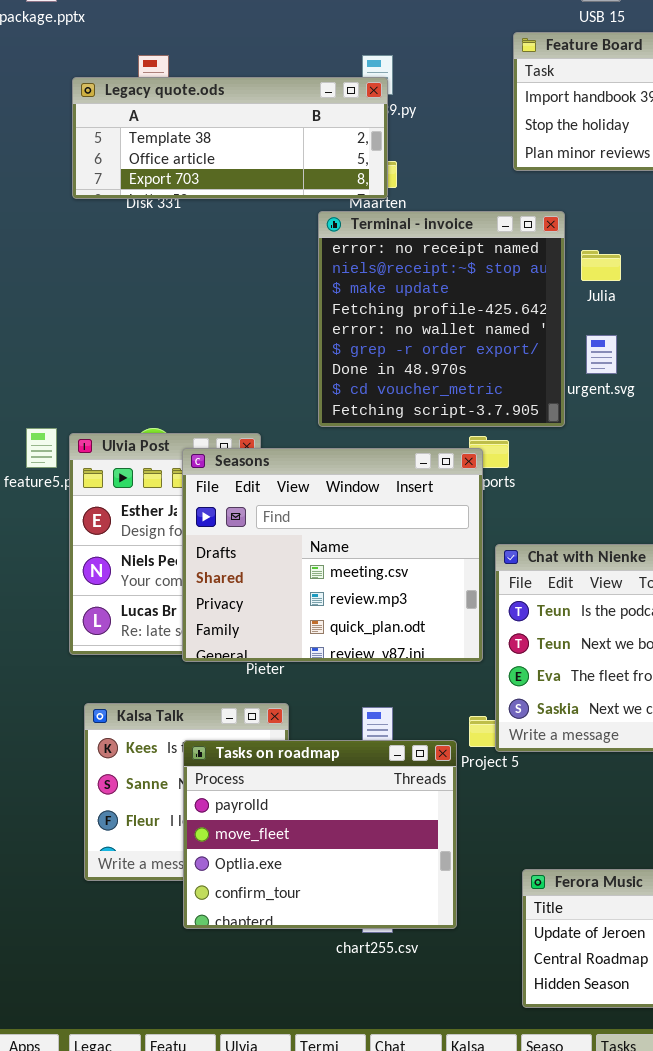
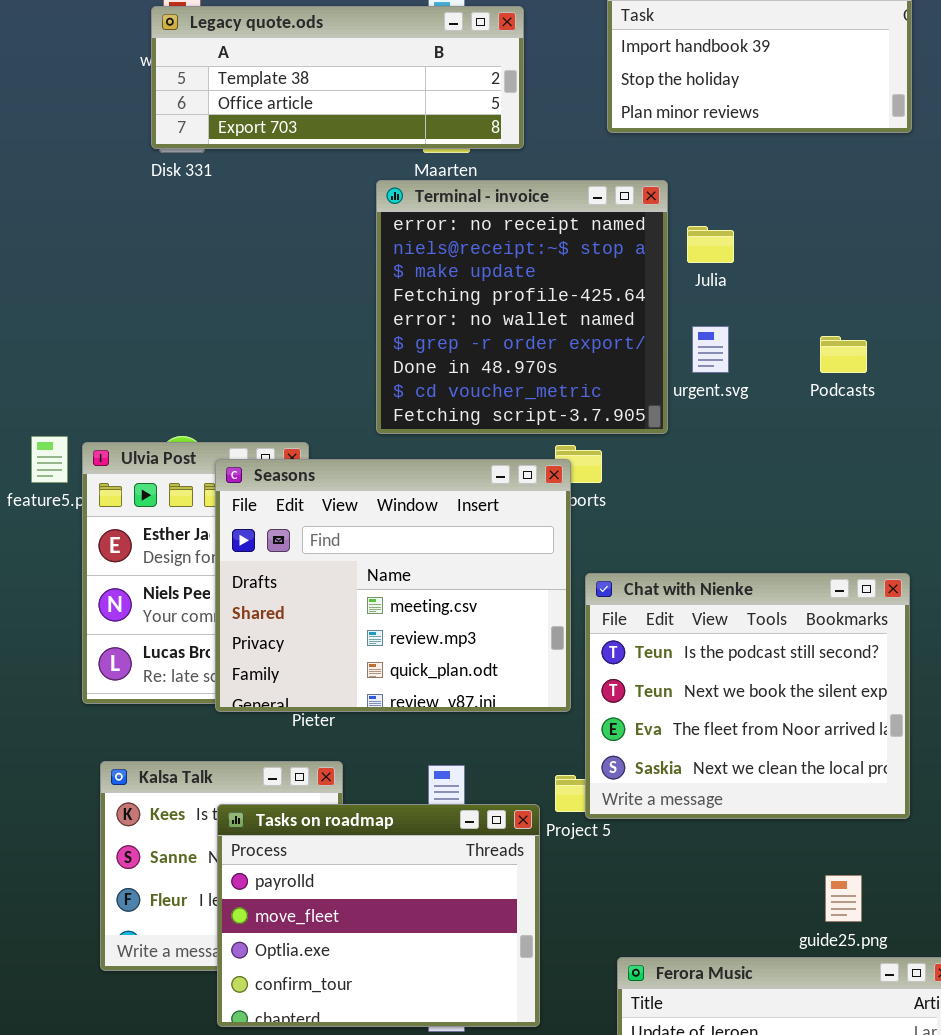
Legacy quote.ods: [72,77,388,199] -> [151,6,524,149], moved

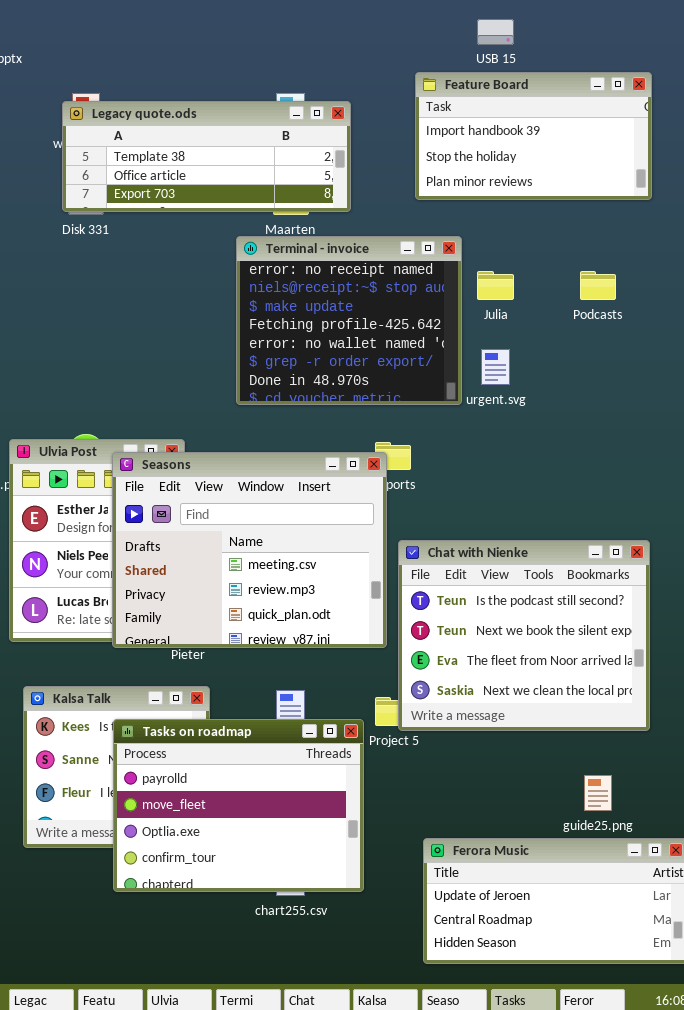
Terminal - invoice: [376,180,668,434] -> [236,236,462,405], resized
Podcasts: [820,336,867,373] -> [580,271,616,300], moved

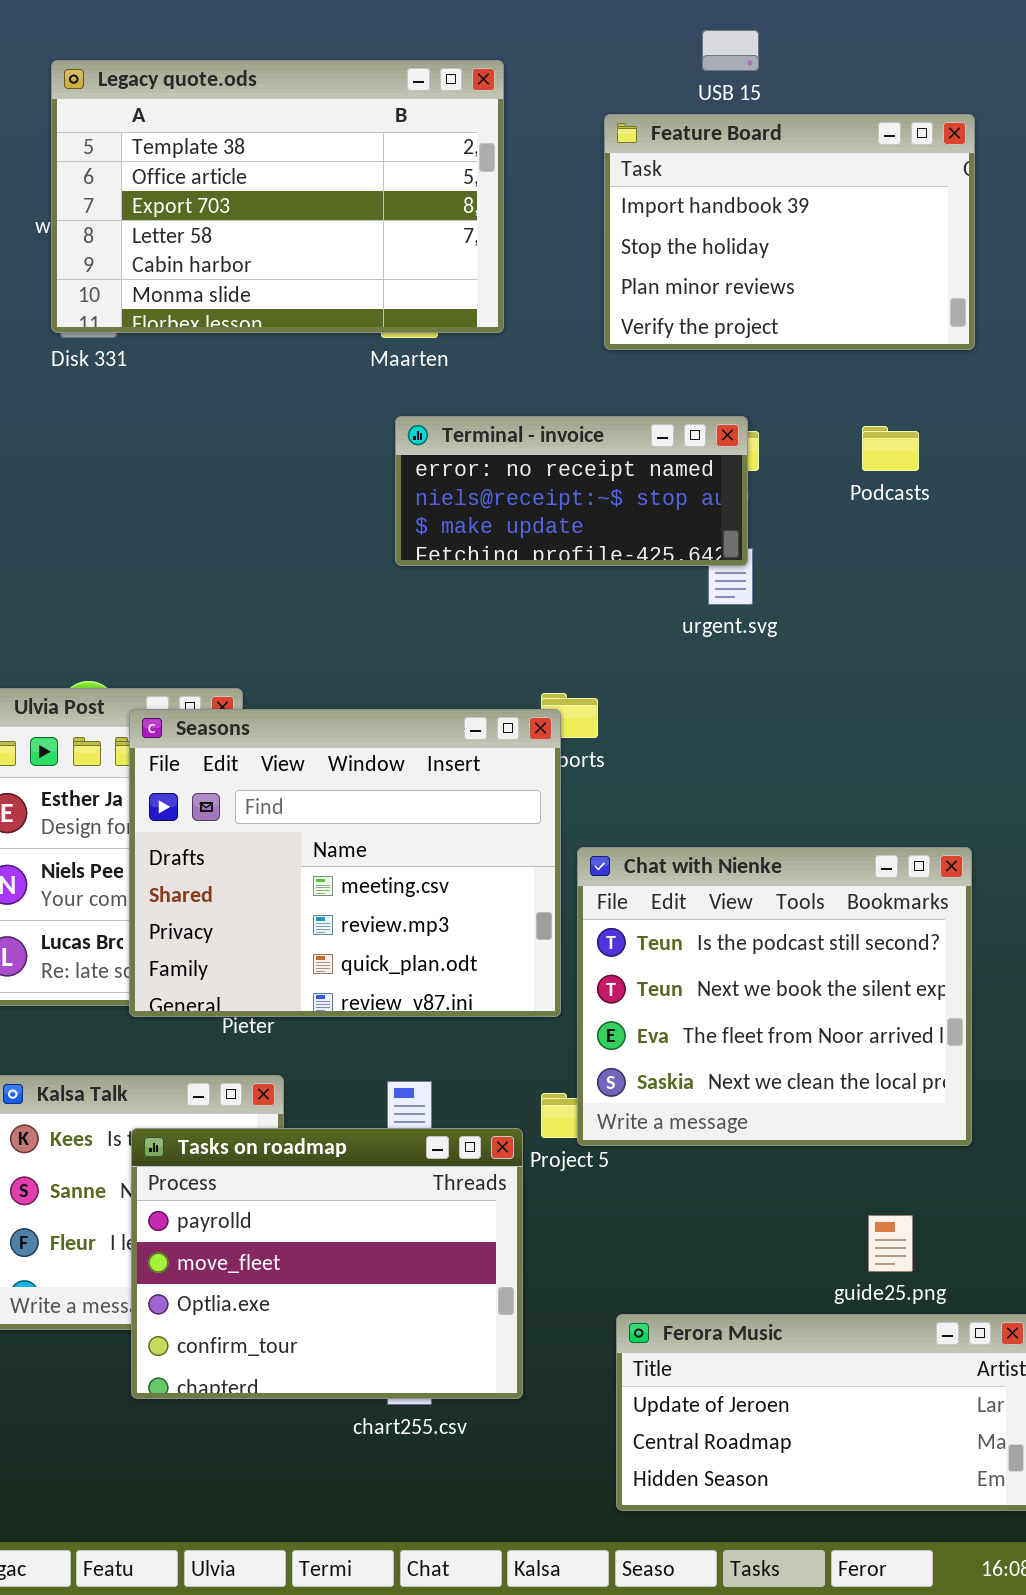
Feature Board: [415,72,652,200] -> [604,114,975,350], resized
Legacy quote.ods: [62,101,351,212] -> [51,60,504,333], resized
Terminal - invoice: [236,236,462,405] -> [395,416,748,566], moved, resized

